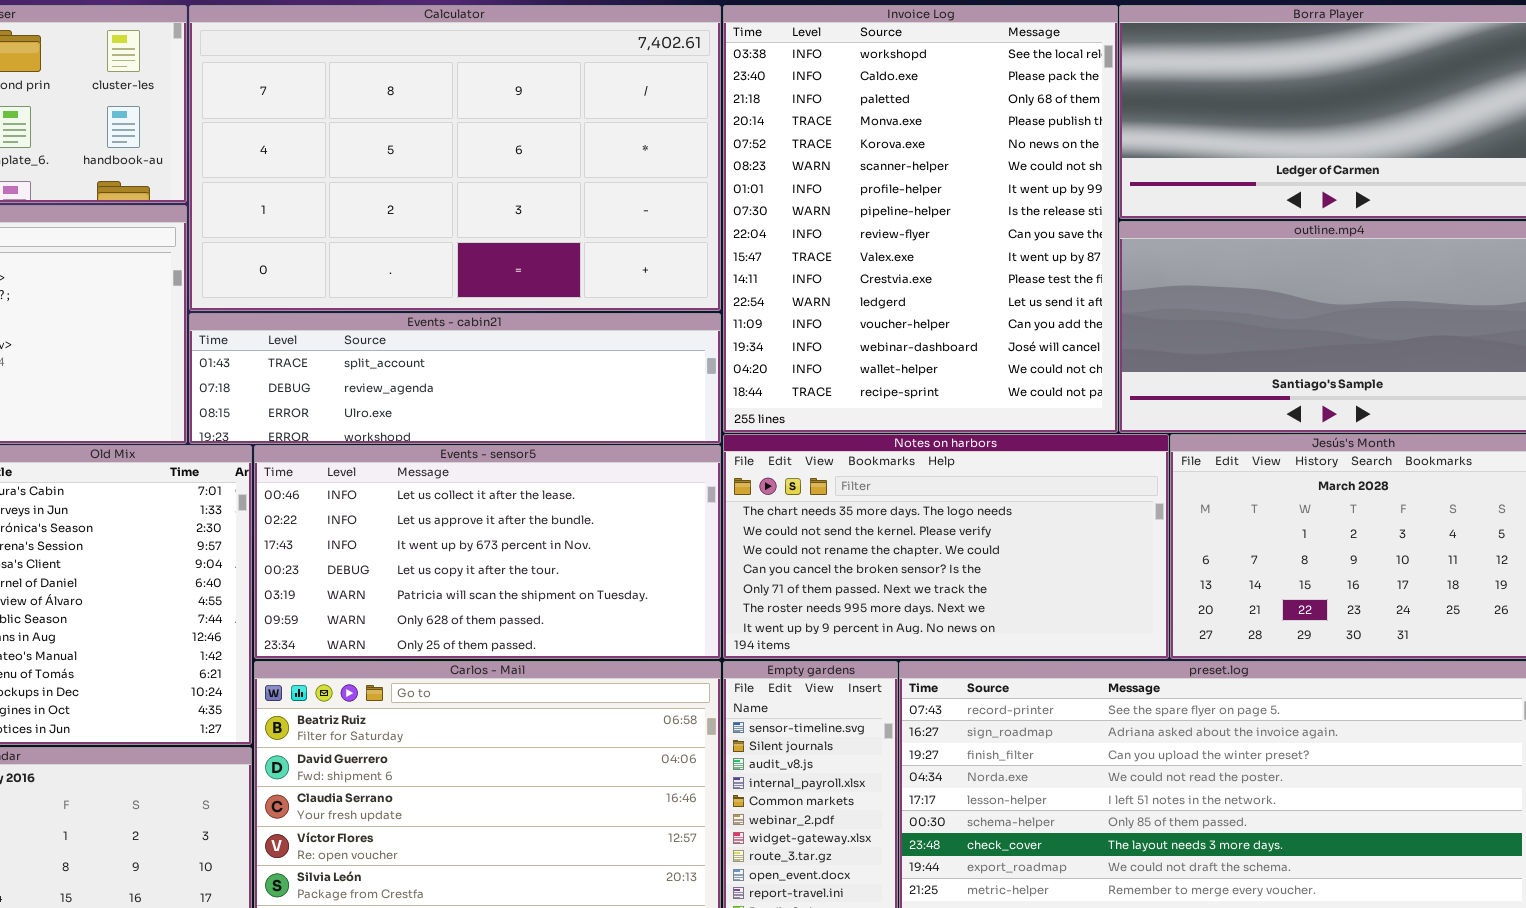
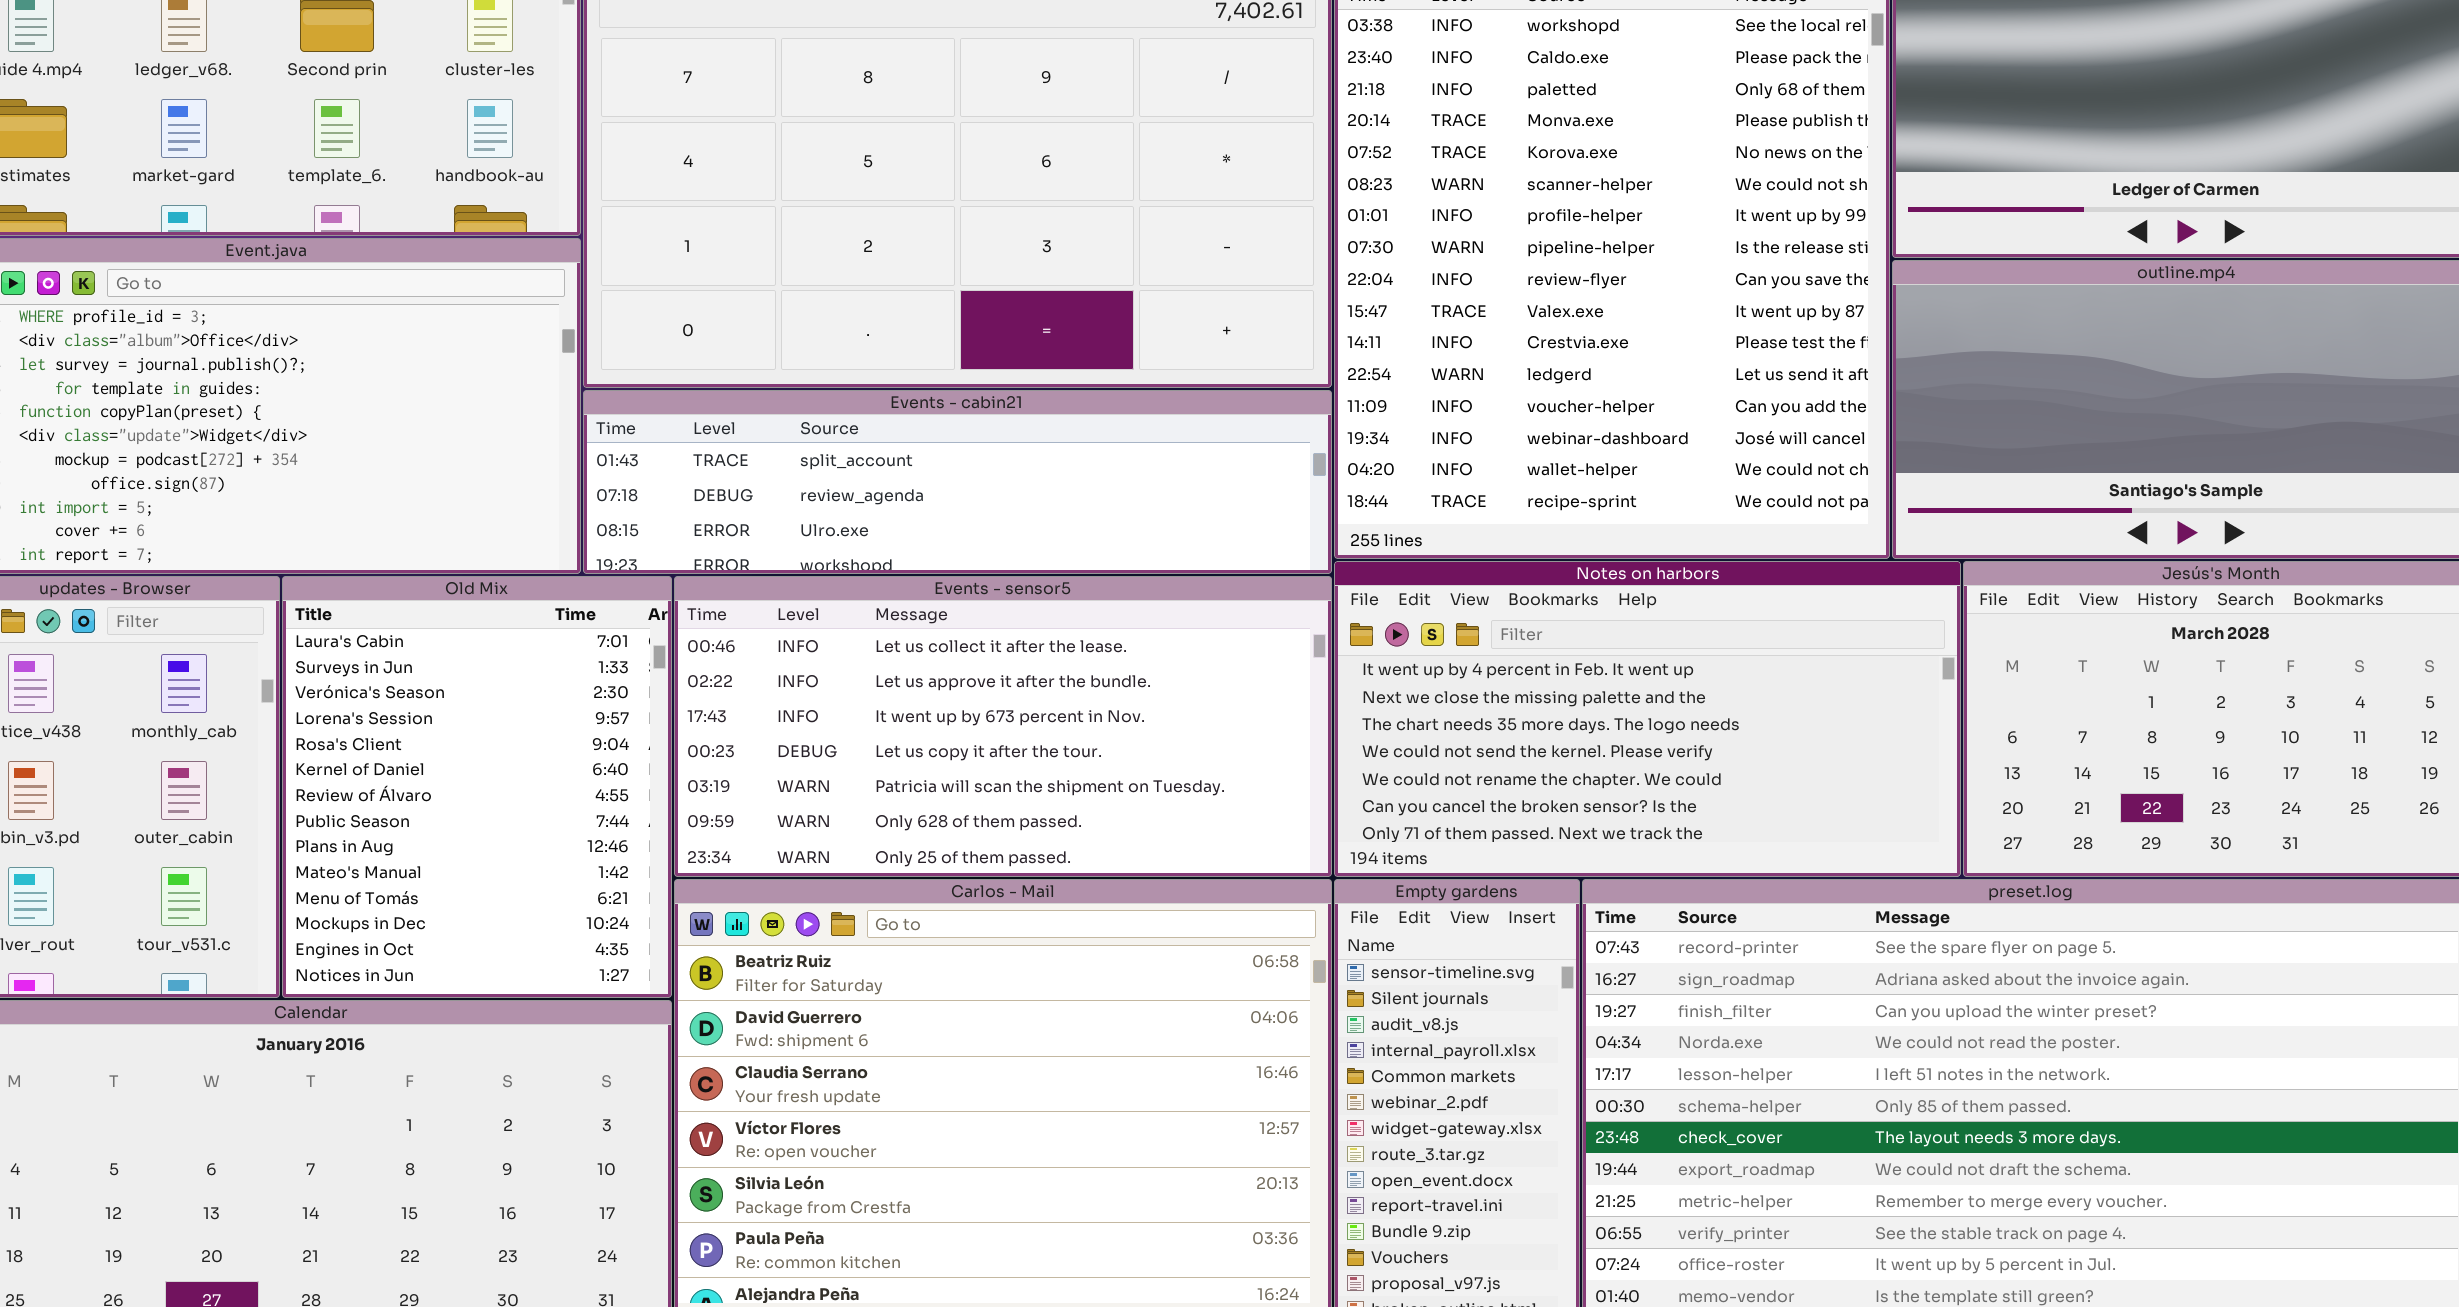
Notes on harbors: [723,434,1169,659] -> [1334,561,1961,877], scrolled up 2 rows

